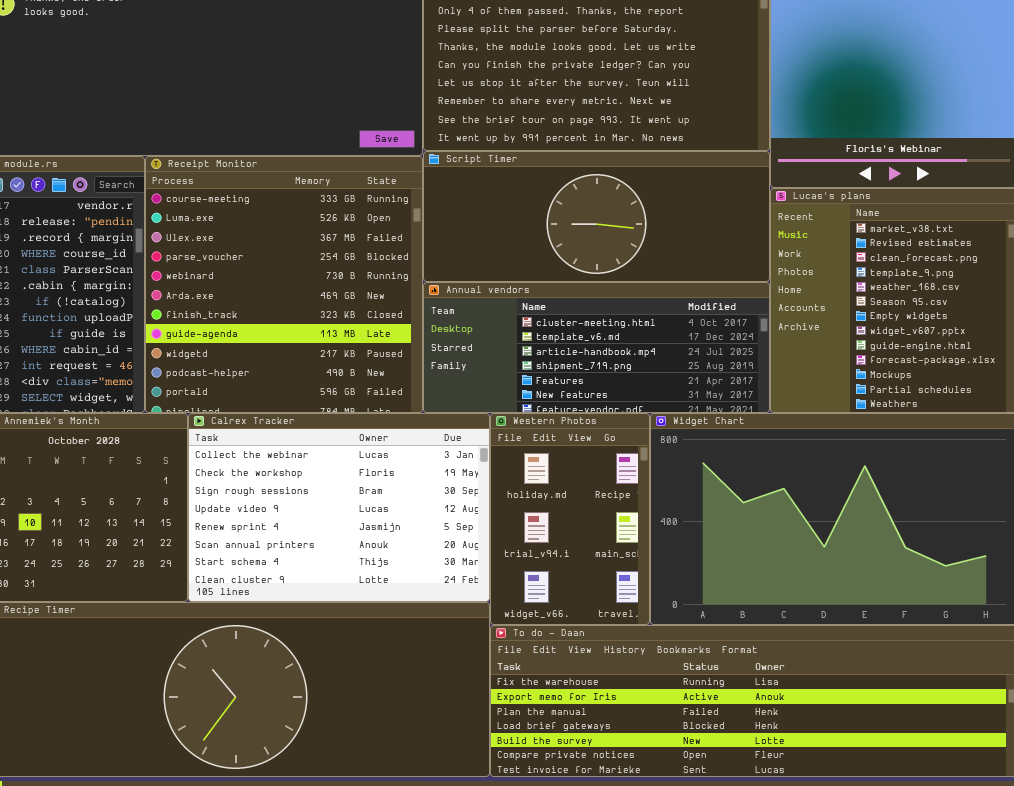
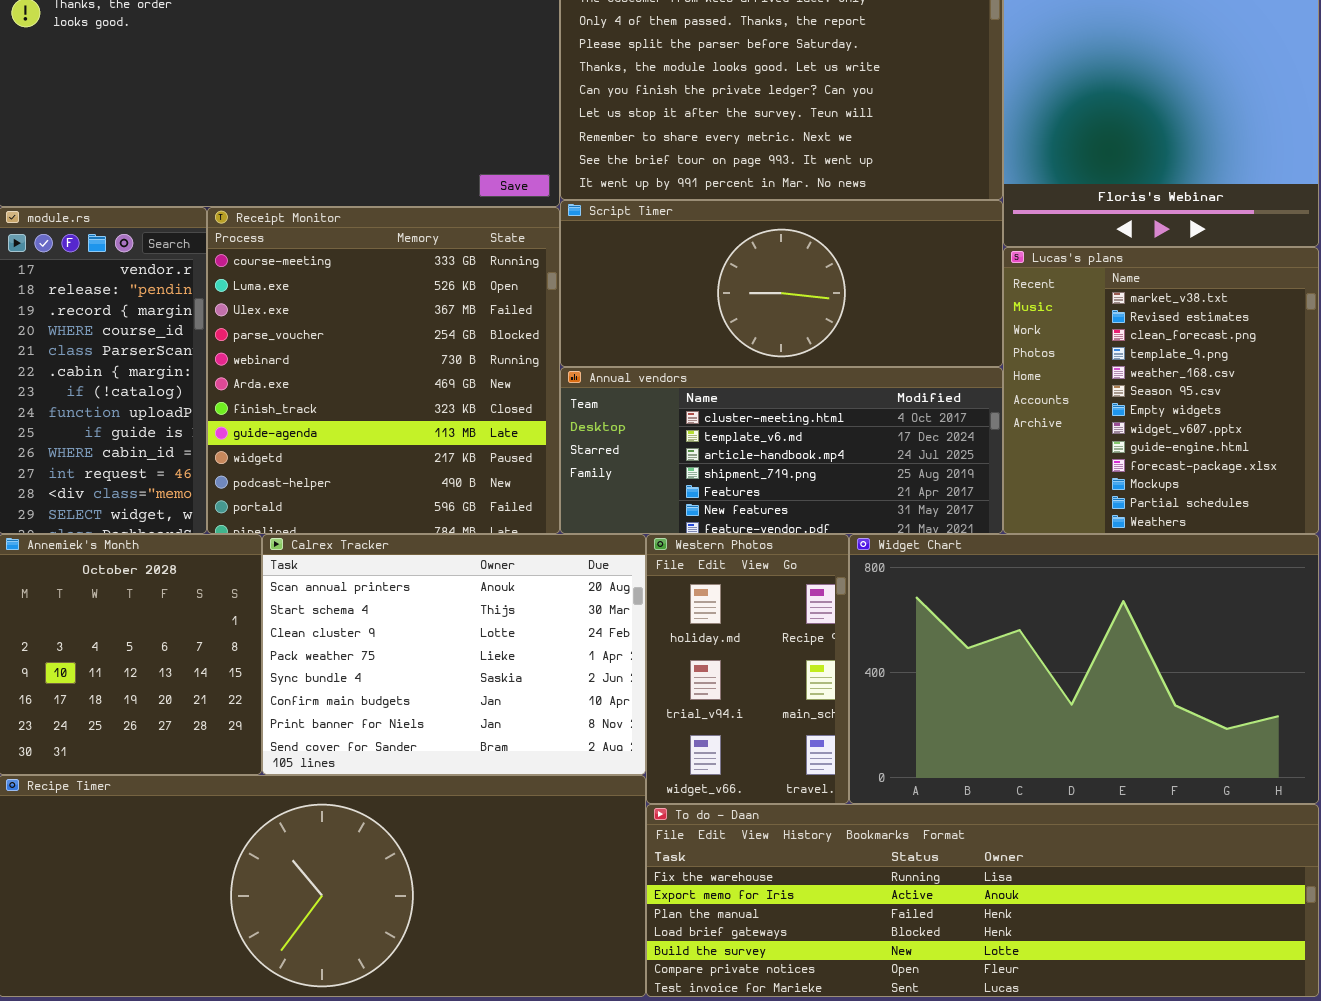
Calrex Tracker: [188,413,490,602] -> [262,534,646,775], scrolled down 5 rows

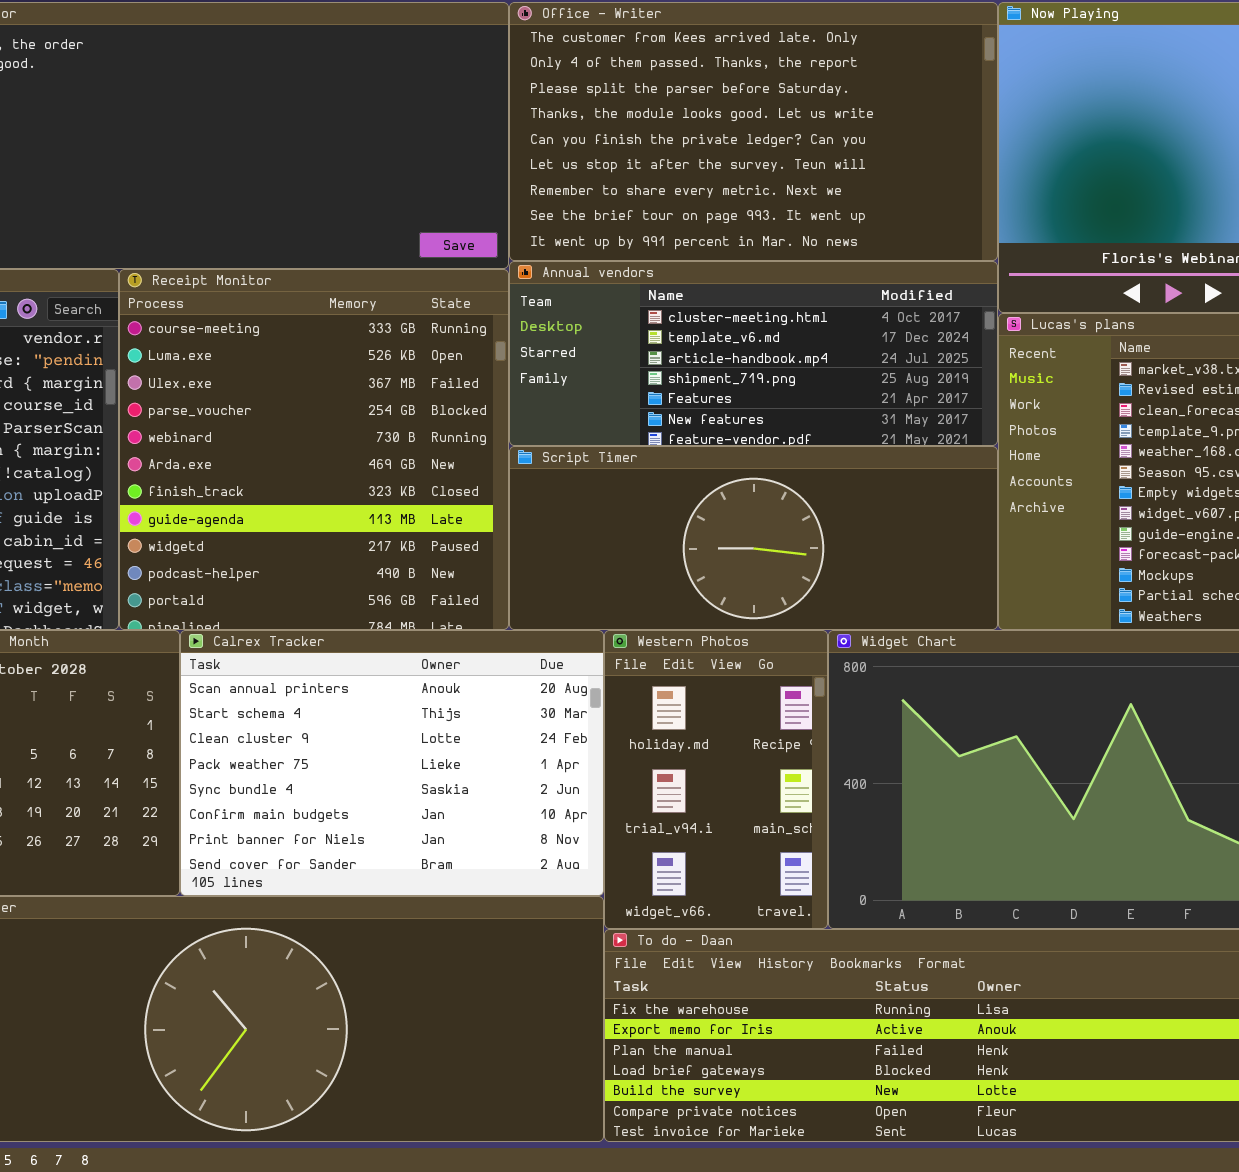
Script Timer: [560,200,1003,367] -> [509,446,998,630], moved
Annual vendors: [560,367,1003,534] -> [509,261,998,446], moved

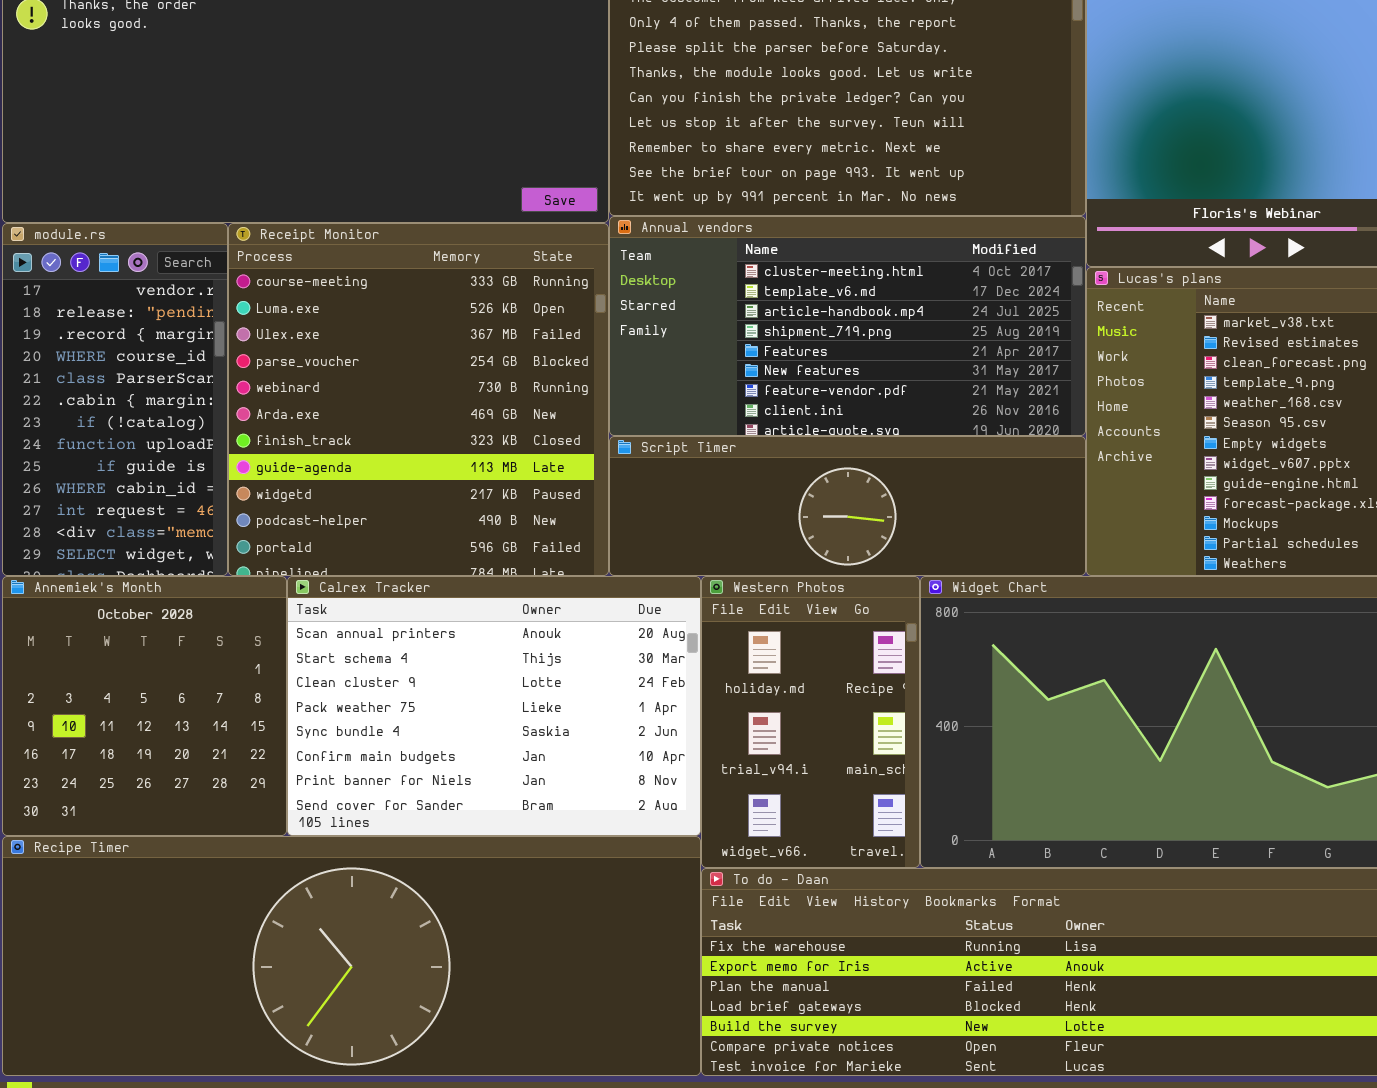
Annual vendors: [509,261,998,446] -> [609,216,1086,436], resized
Script Timer: [509,446,998,630] -> [609,436,1086,576], resized

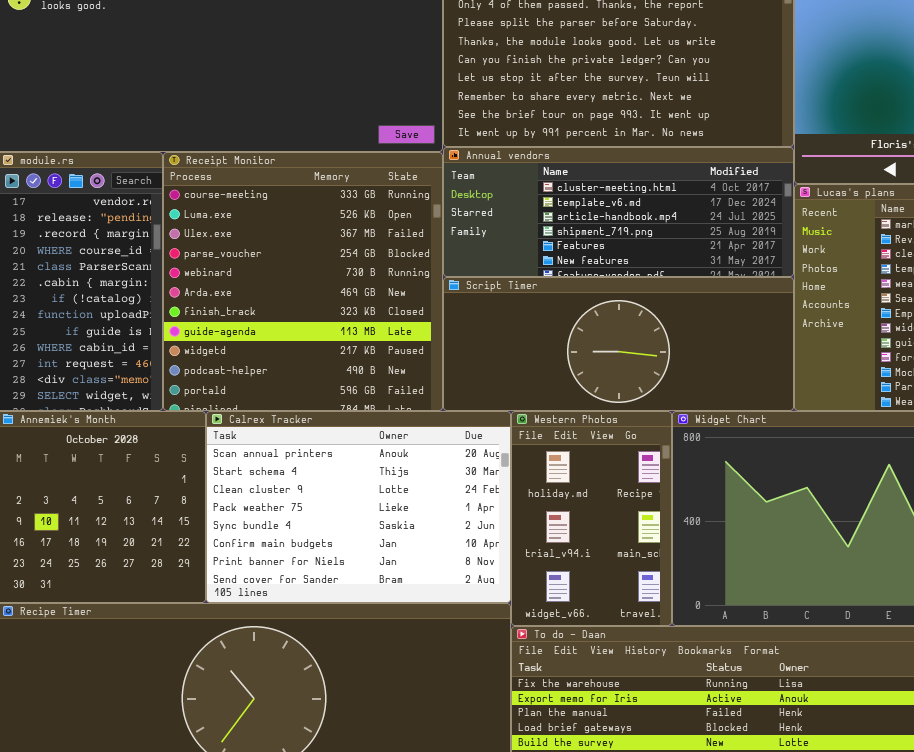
Annual vendors: [609,216,1086,436] -> [443,147,794,277], resized
Script Timer: [609,436,1086,576] -> [443,277,794,411], resized

